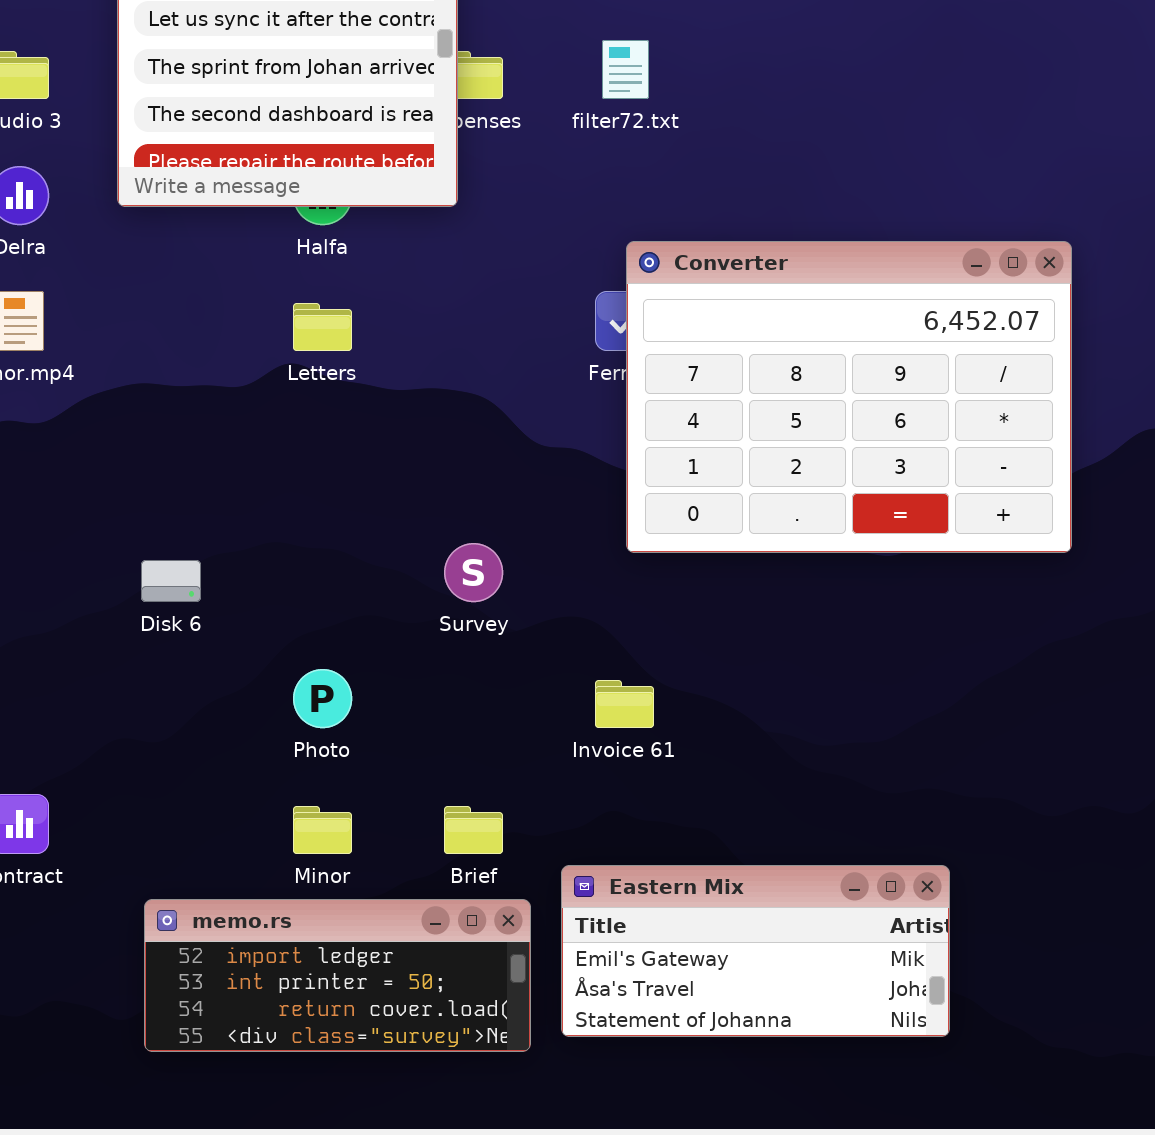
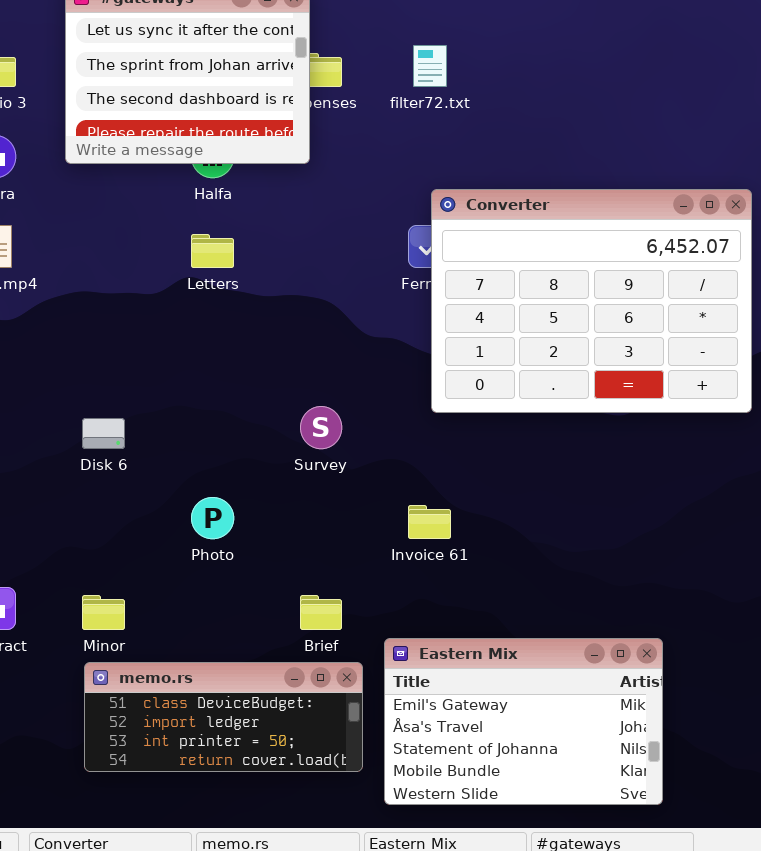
Minor: [293,806,352,854] -> [82,595,125,630], moved
Eastern Mix: [561,865,950,1037] -> [384,638,663,805], resized
memo.rs: [144,899,531,1052] -> [84,662,363,772], scrolled up 1 row

